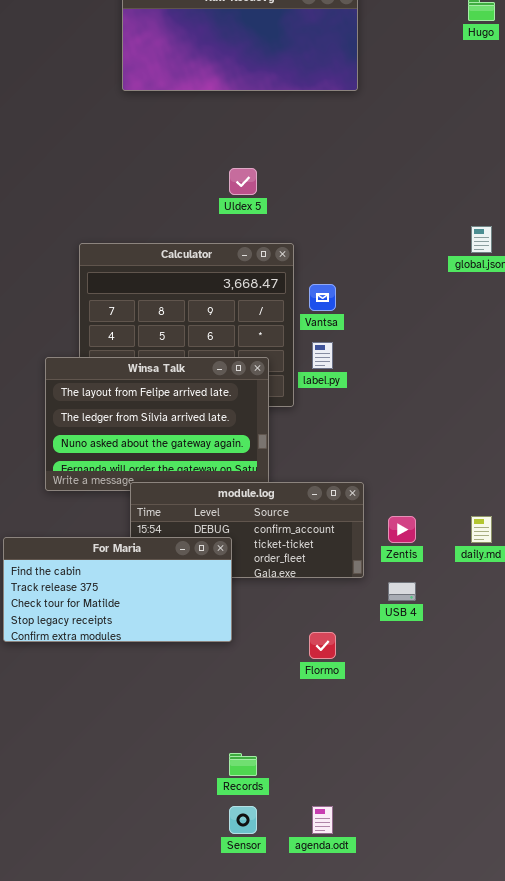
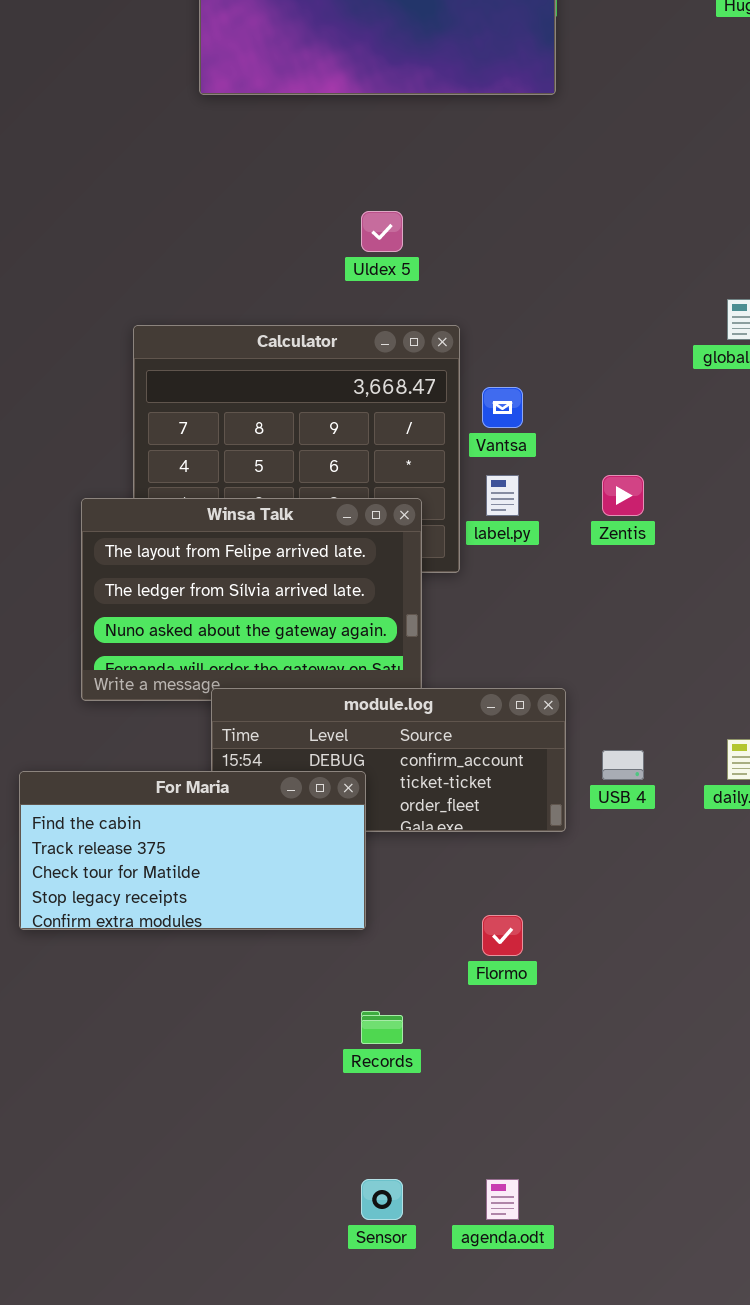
Zentis: [388,516,416,543] -> [602,475,644,516], moved
USB 4: [388,582,416,601] -> [602,750,644,780], moved
Records: [229,753,257,776] -> [361,1011,403,1044], moved

